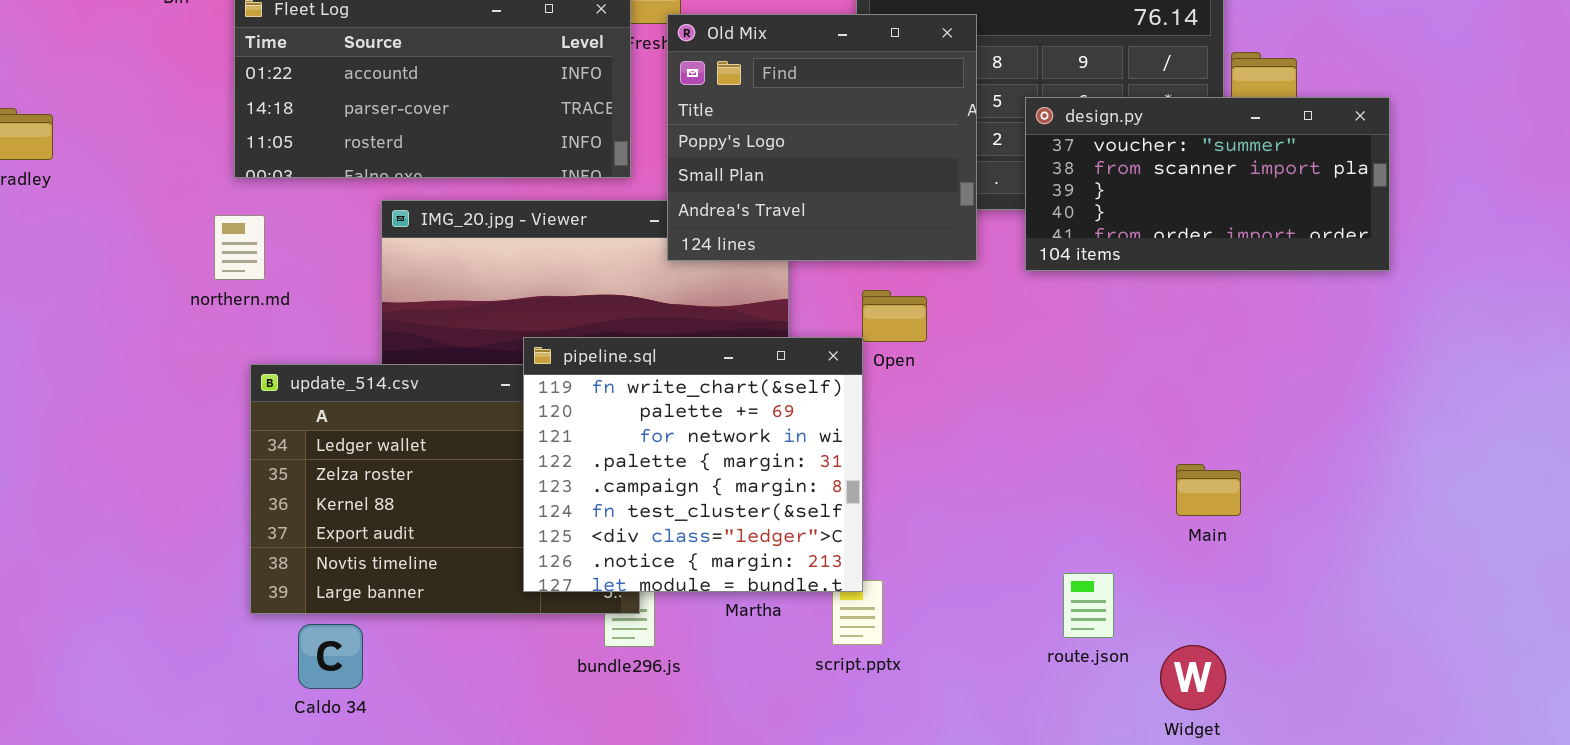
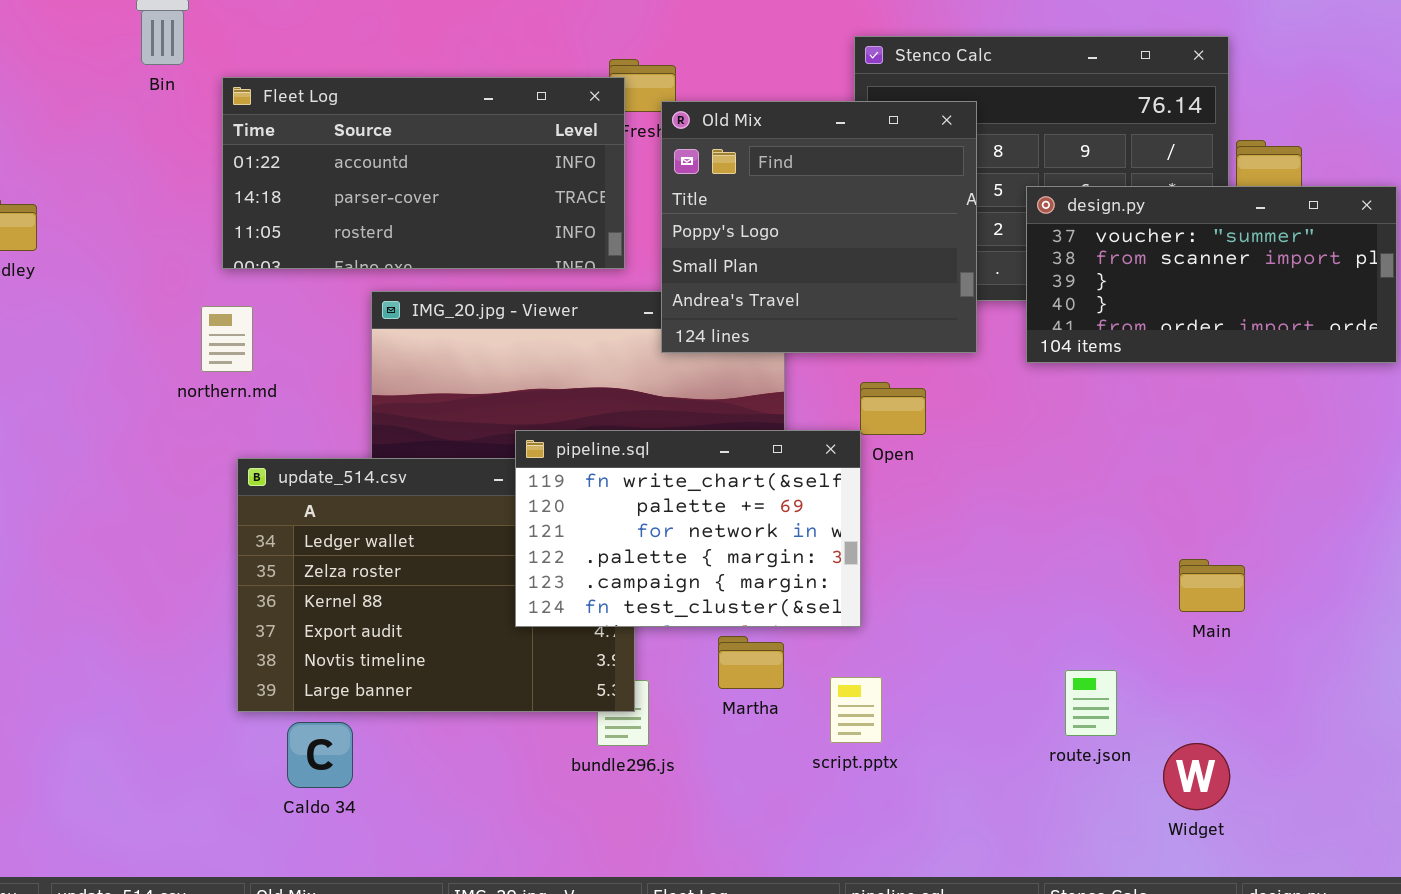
pipeline.sql: [523,337,863,592] -> [515,430,861,627], resized

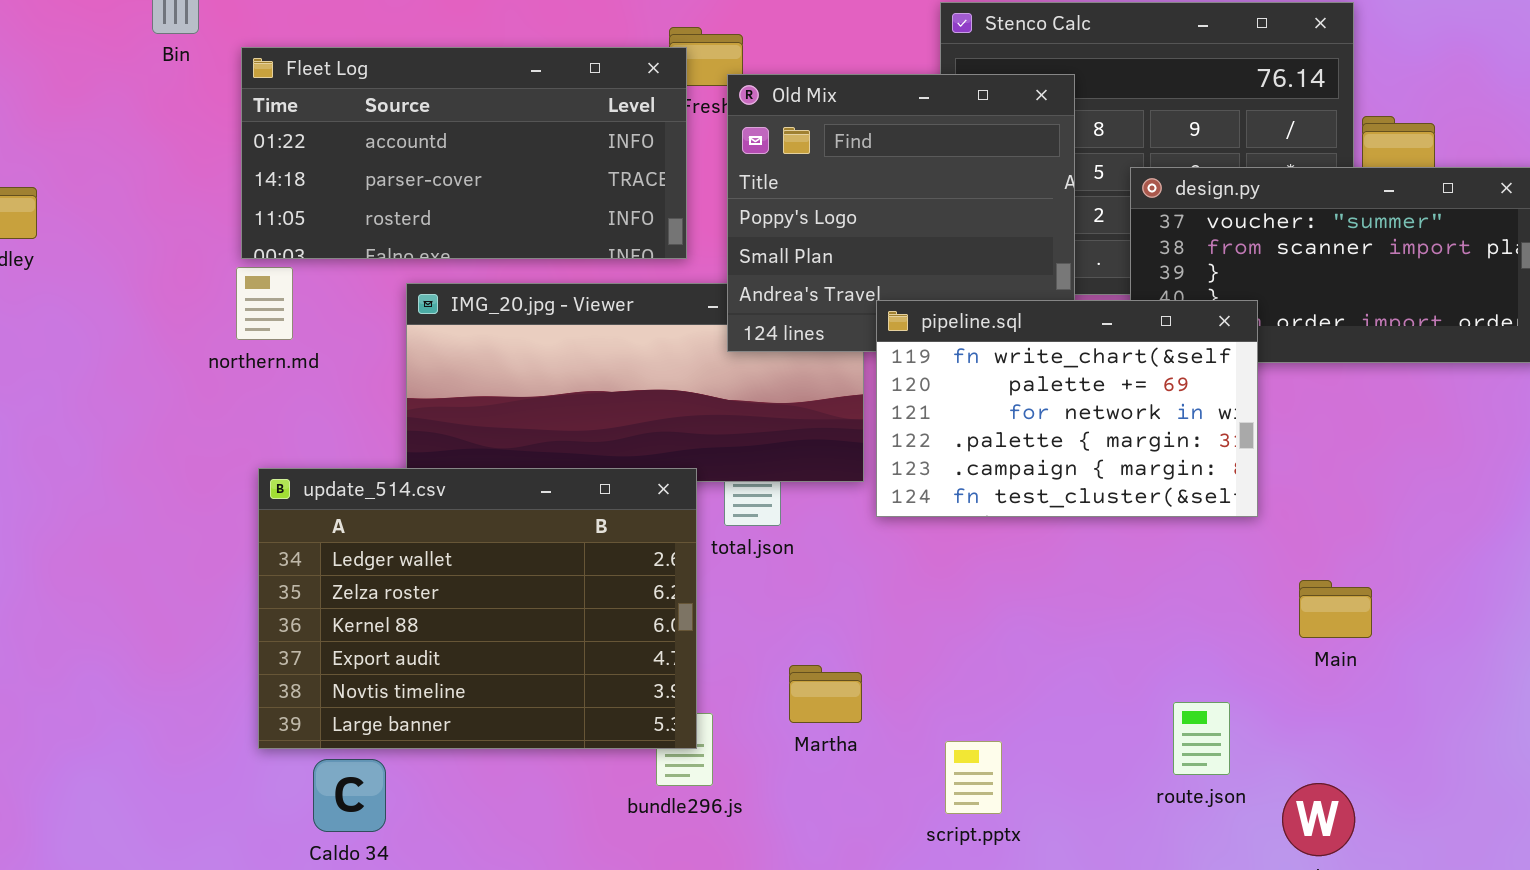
northern.md: [201,306,253,372] -> [236,267,293,340], moved
pipeline.sql: [515,430,861,627] -> [876,300,1258,517], moved
script.pptx: [830,677,882,743] -> [945,741,1002,814], moved

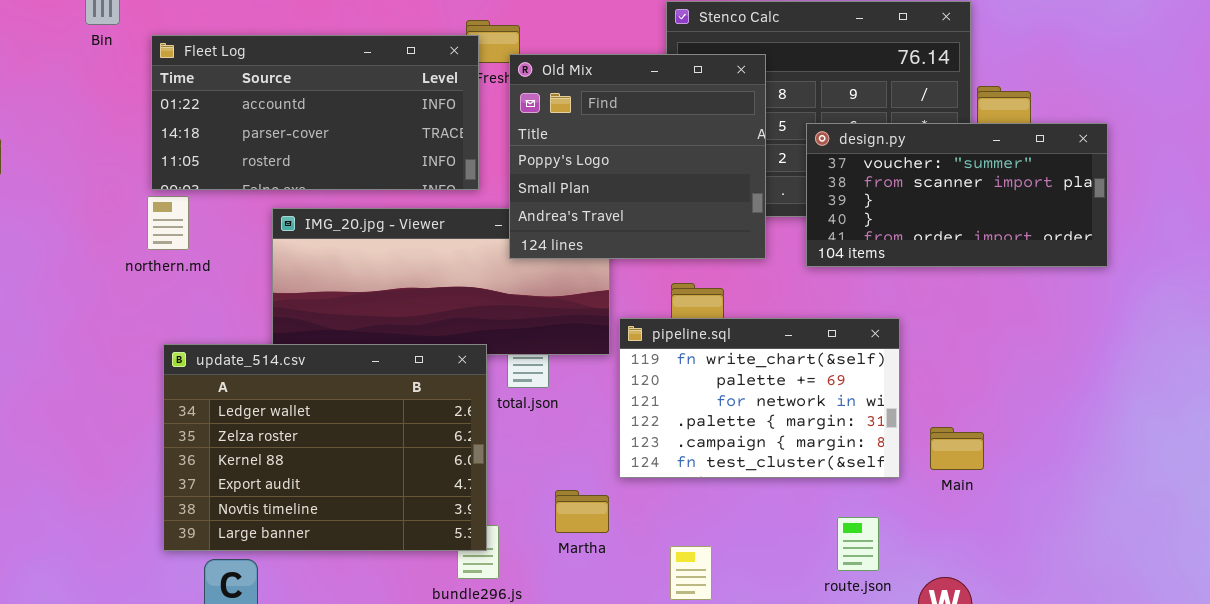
pipeline.sql: [876,300,1258,517] -> [619,318,900,478], moved

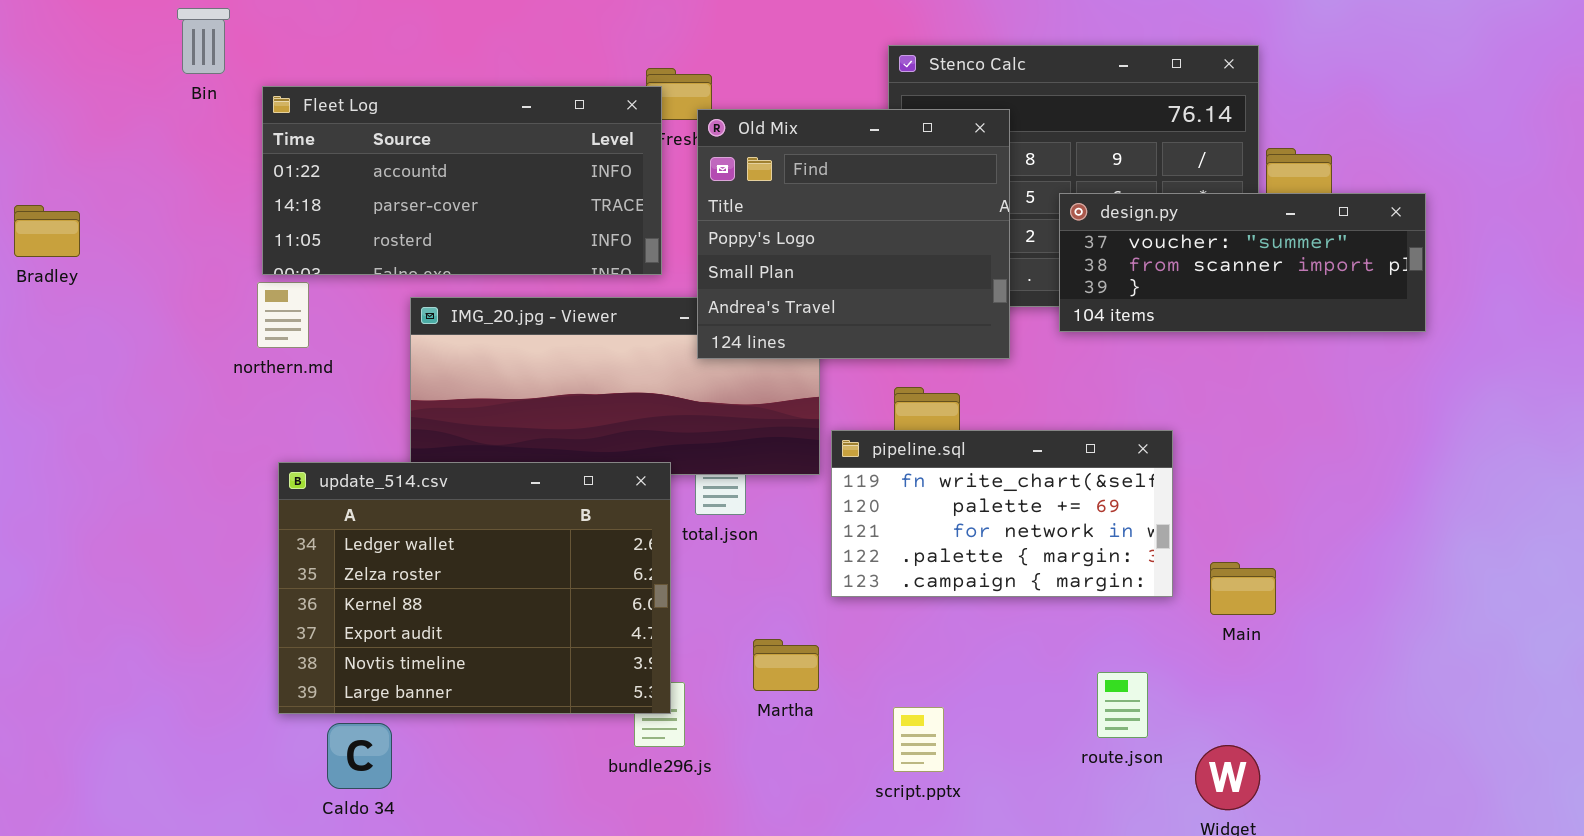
design.py: [806,123,1108,267] -> [1059,193,1426,332], resized
pipeline.sql: [619,318,900,478] -> [831,430,1173,597], resized

